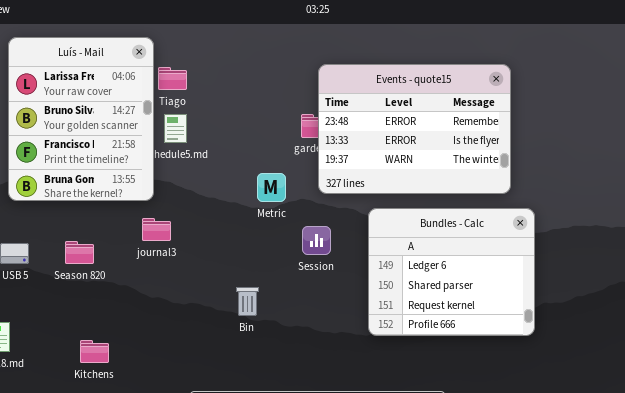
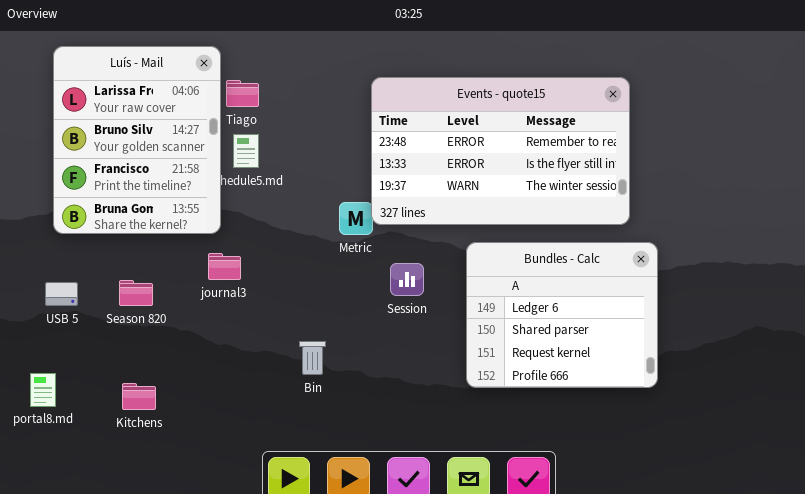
Events - quote15: [318,64,511,194] -> [371,77,630,225], resized
Bin: [236,287,259,316] -> [299,341,326,375], moved
Kitchens: [80,340,109,363] -> [122,383,156,410], moved

